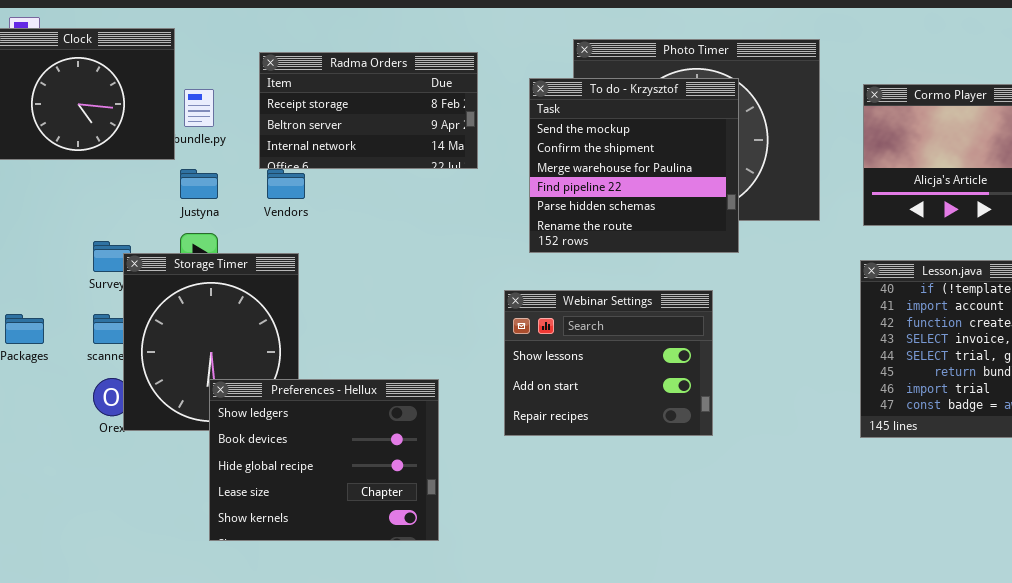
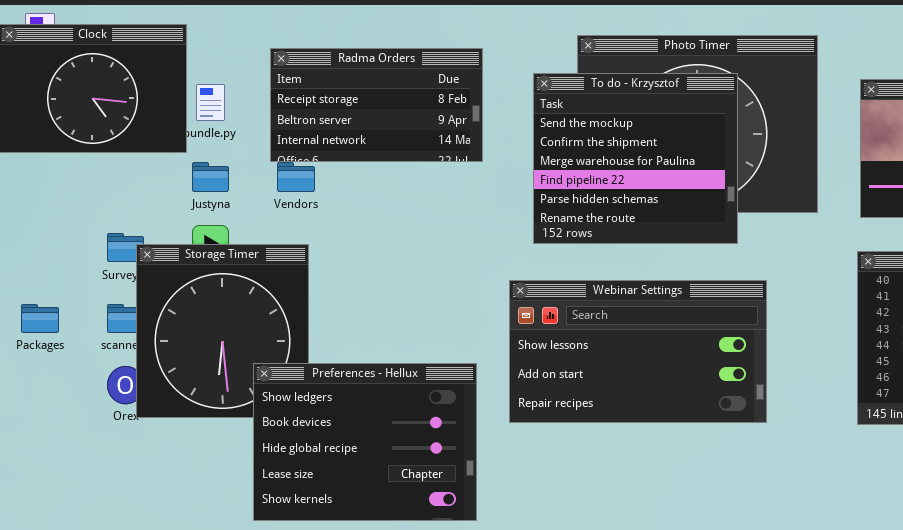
Webinar Settings: [504,290,713,436] -> [509,280,767,423], resized
Preferences - Hellux: [209,379,439,541] -> [253,363,477,521], moved

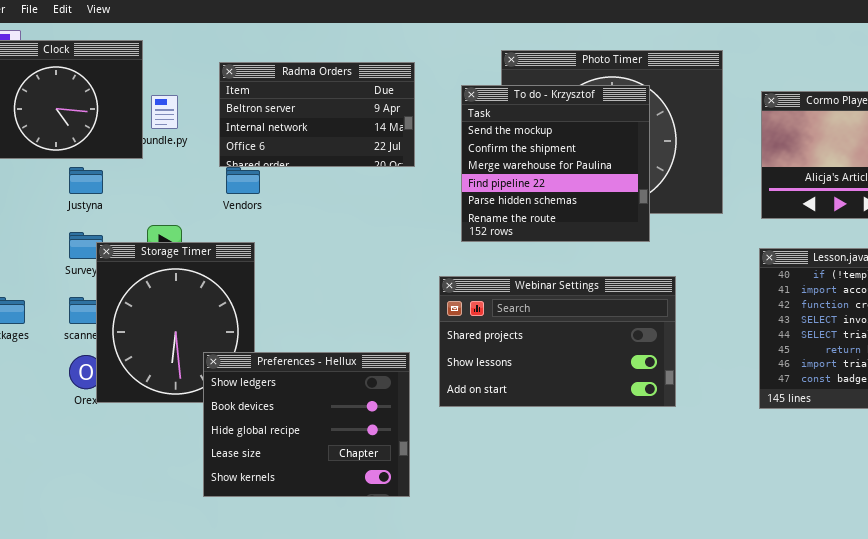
Radma Orders: [270,48,483,162] -> [219,62,415,167], scrolled down 1 row
Justyna: [192,162,229,192] -> [69,167,103,194], moved
Webinar Settings: [509,280,767,423] -> [439,276,676,407], scrolled up 1 row

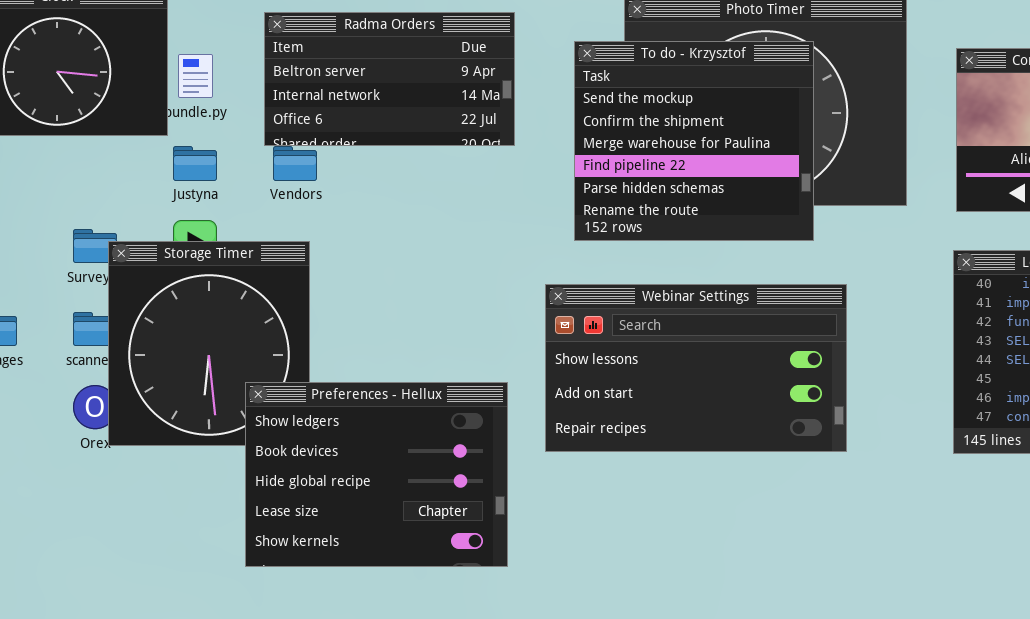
Justyna: [69,167,103,194] -> [173,146,217,181], moved
Webinar Settings: [439,276,676,407] -> [545,284,847,452], scrolled down 1 row

